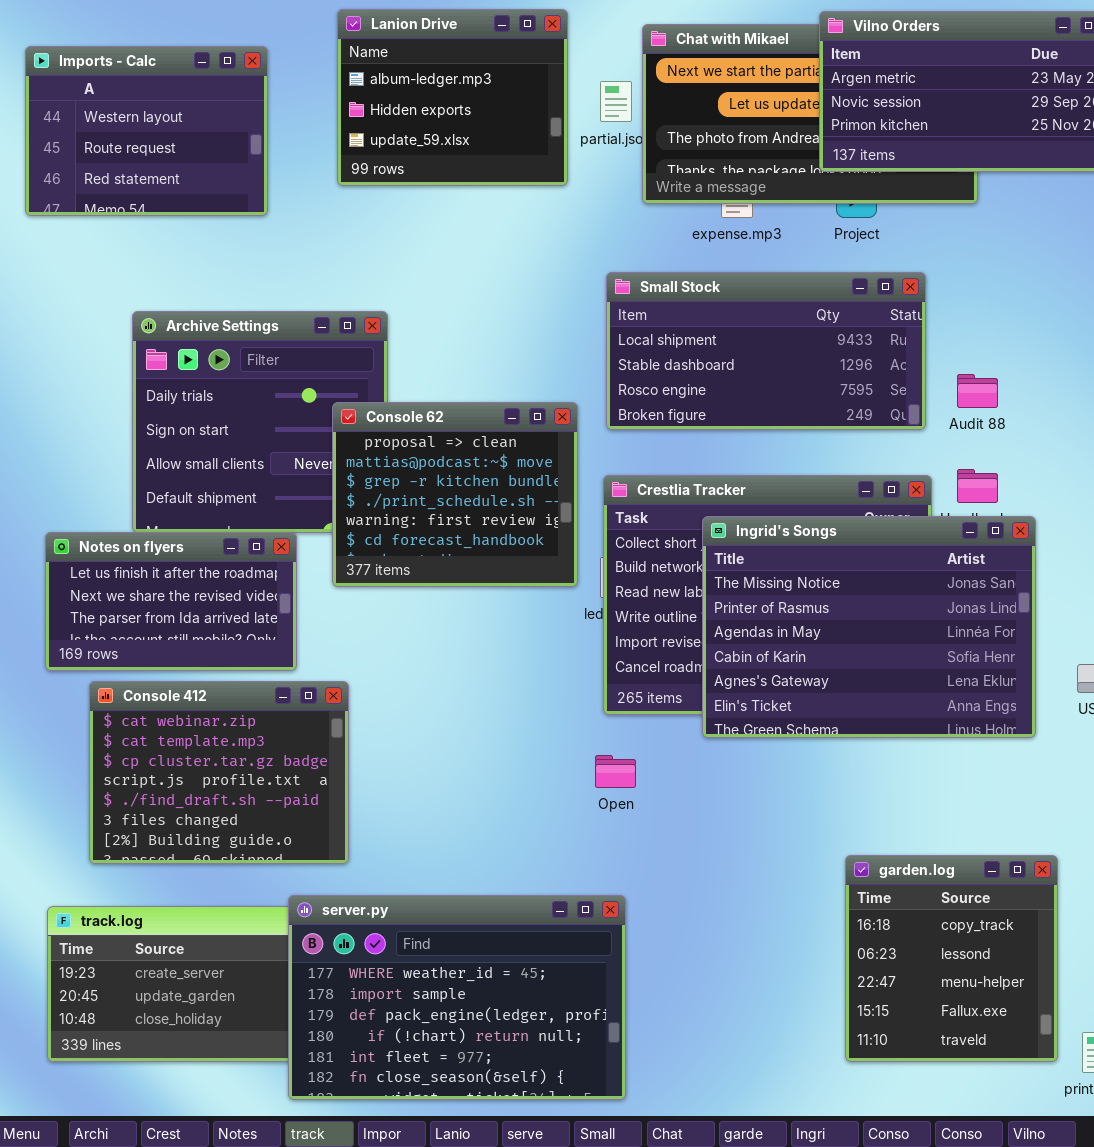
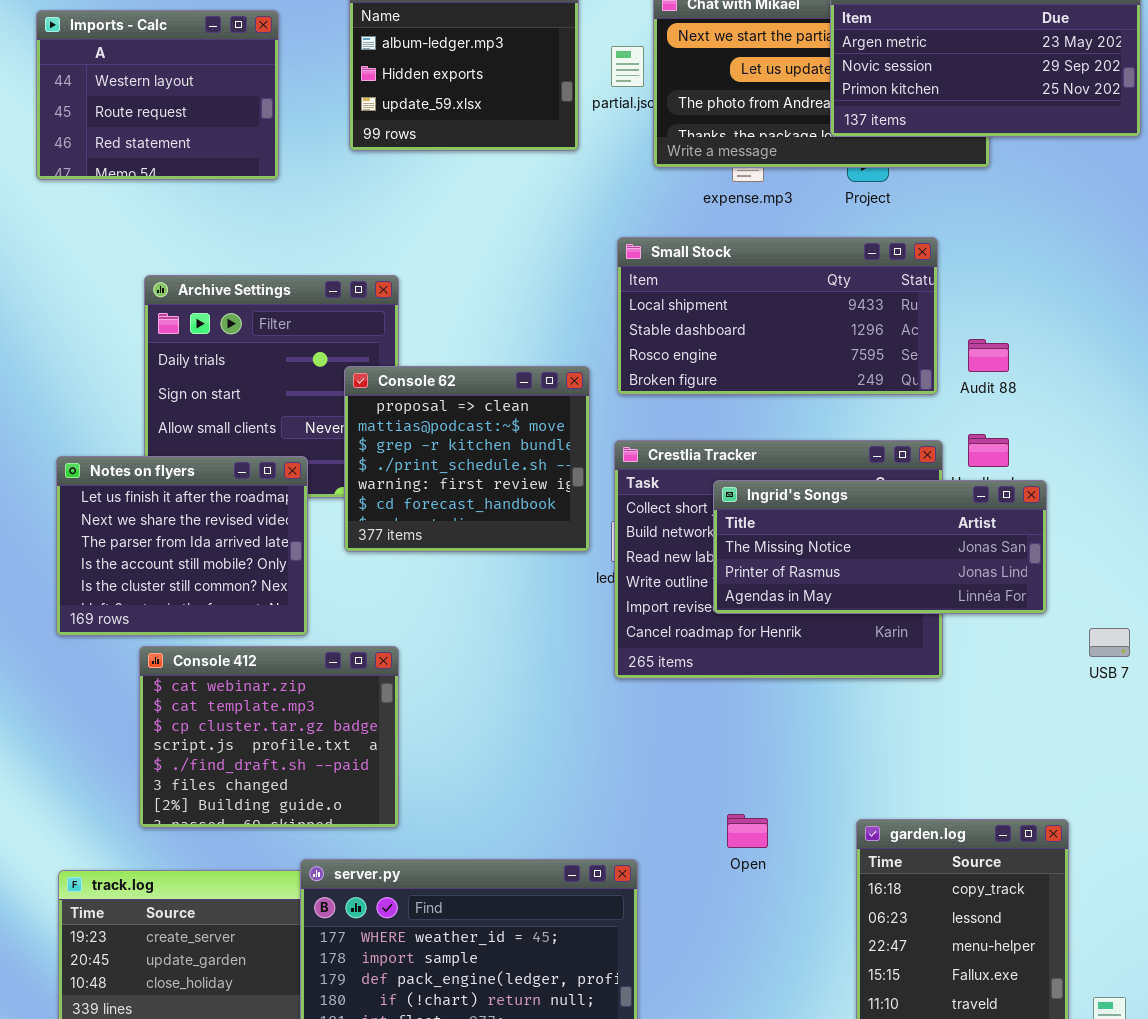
Ingrid's Songs: [702,516,1036,738] -> [713,480,1047,614], resized
Notes on flyers: [45,532,297,671] -> [56,456,308,636], resized
Console 412: [89,681,349,864] -> [139,646,399,828], moved
Open: [595,755,636,788] -> [727,814,768,848], moved

